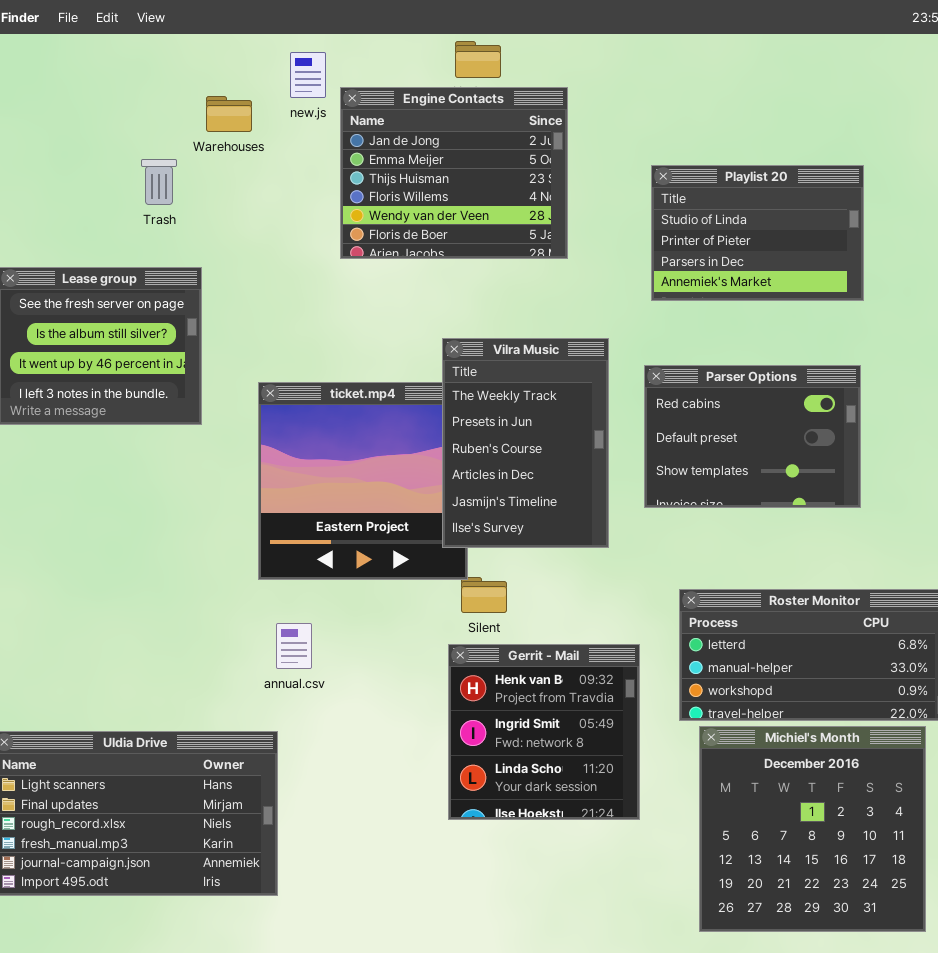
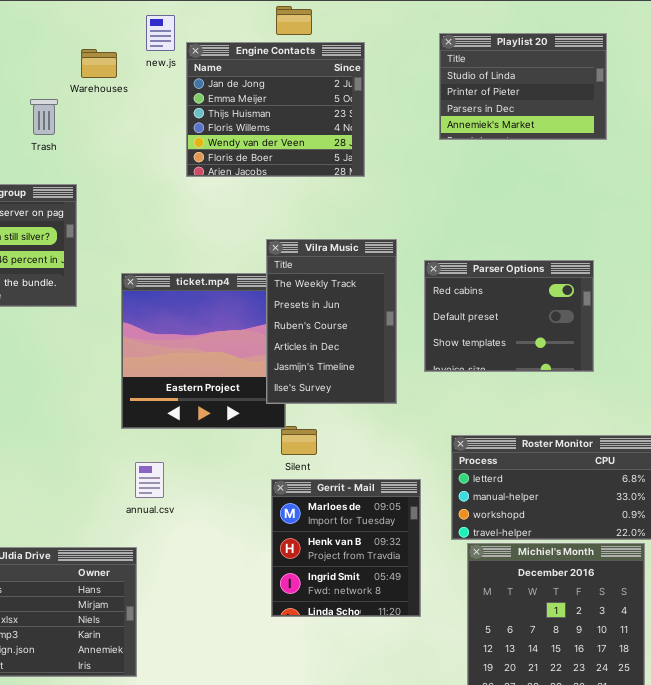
Playlist 20: [651,165,864,301] -> [439,33,607,140], moved
Gerrit - Mail: [448,644,640,820] -> [271,479,421,617], scrolled up 1 row

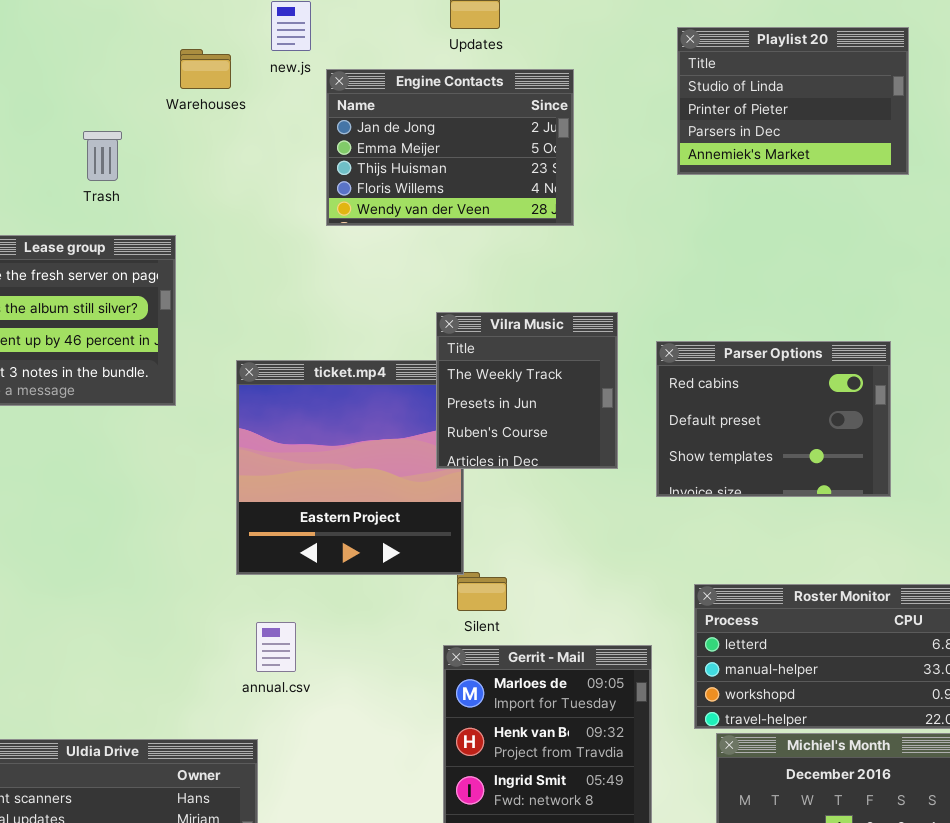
Engine Contacts: [186,42,365,177] -> [326,69,574,226], resized
Trash: [30,99,58,135] -> [83,131,122,181], moved
Vilra Music: [266,239,397,404] -> [436,312,618,469], resized

